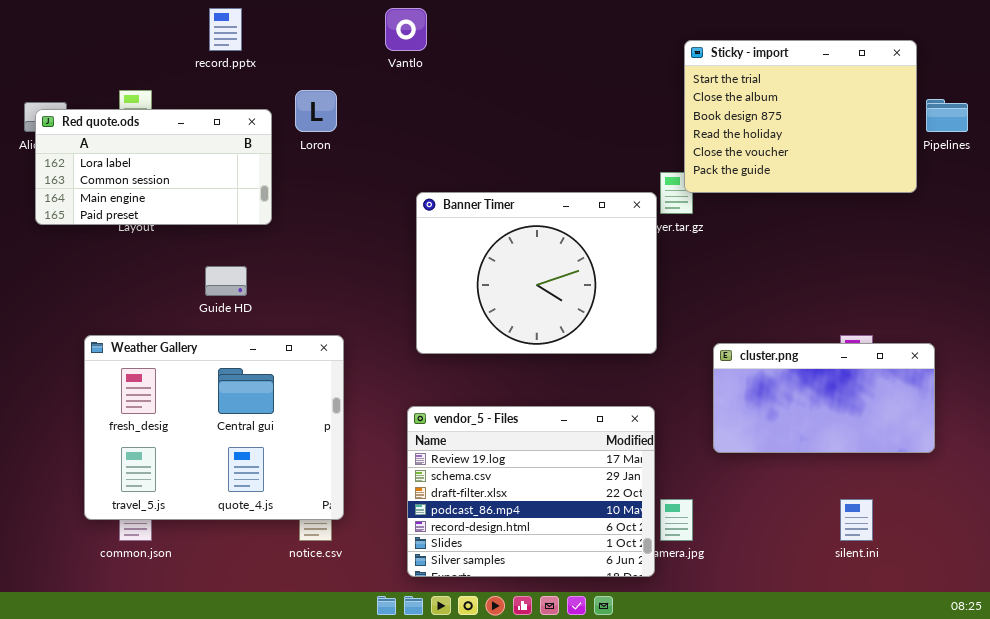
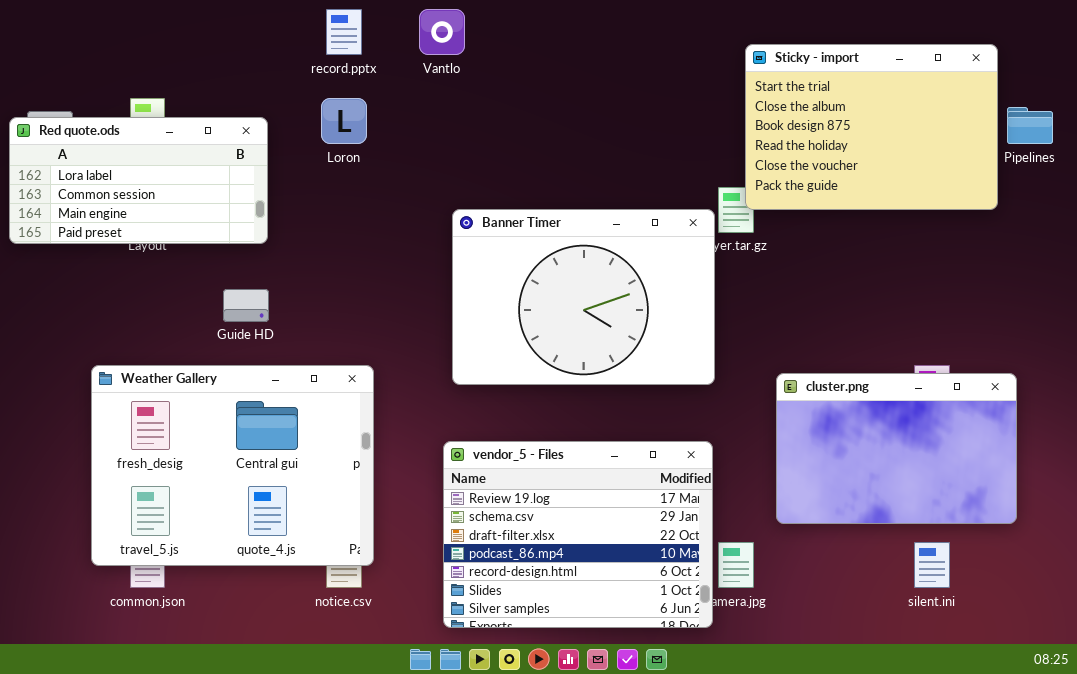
record.pptx: [209,8,242,51] -> [326,9,362,55], moved
Red quote.ods: [35,109,272,225] -> [9,117,268,244], moved
cluster.png: [713,343,935,453] -> [776,373,1017,524], resized

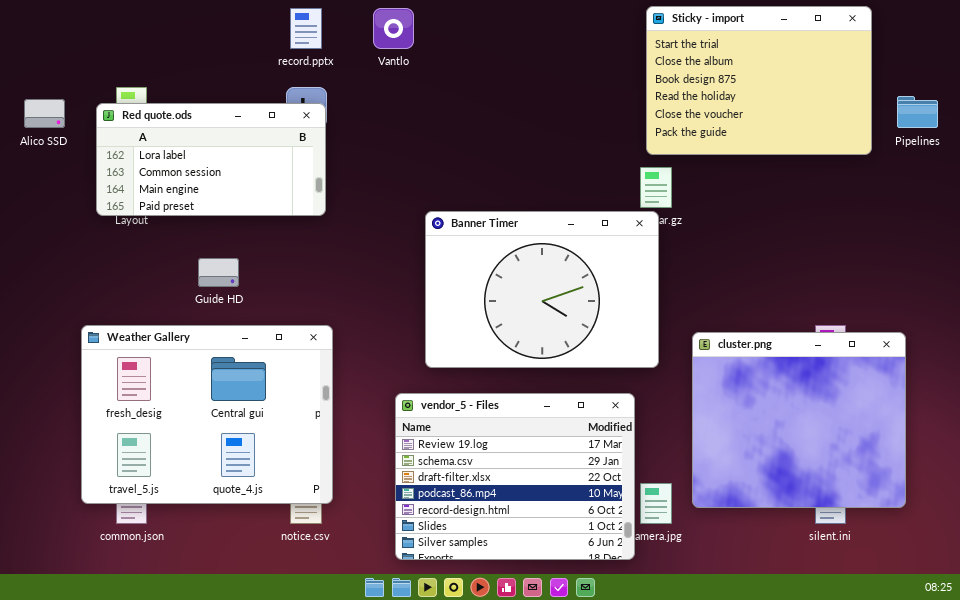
Sticky - import: [745,44,998,210] -> [646,6,872,155], moved
Red quote.ods: [9,117,268,244] -> [96,103,326,216], moved
Banner Timer: [452,209,715,385] -> [425,211,659,368], moved
cluster.png: [776,373,1017,524] -> [692,332,906,508], resized

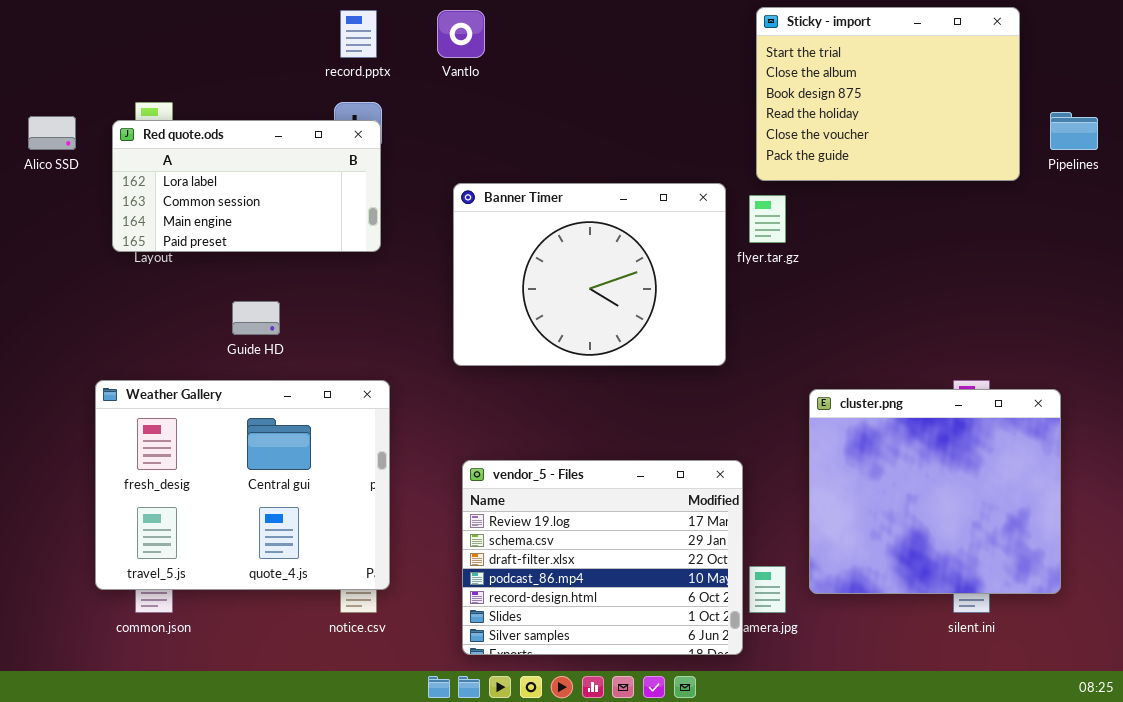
Banner Timer: [425,211,659,368] -> [453,183,726,366], moved

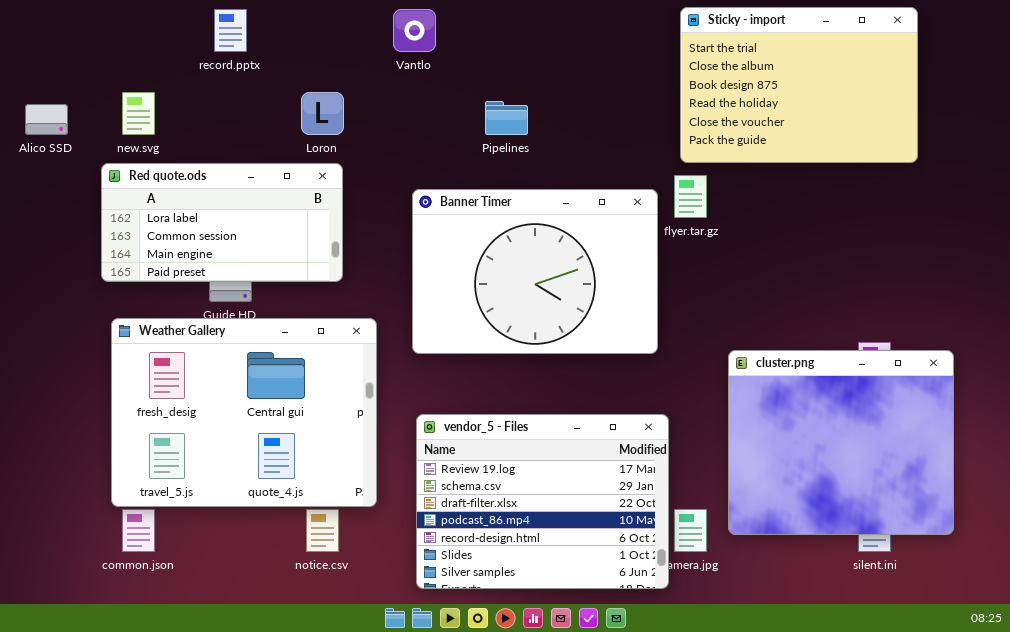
record.pptx: [340,10,377,58] -> [214,9,247,52], moved
Pipelines: [1050,112,1098,150] -> [485,101,528,135], moved
Red quote.ods: [112,120,381,252] -> [101,163,343,282], moved
Banner Timer: [453,183,726,366] -> [412,189,658,354], moved
Weather Gallery: [95,380,390,590] -> [111,318,377,507], moved

